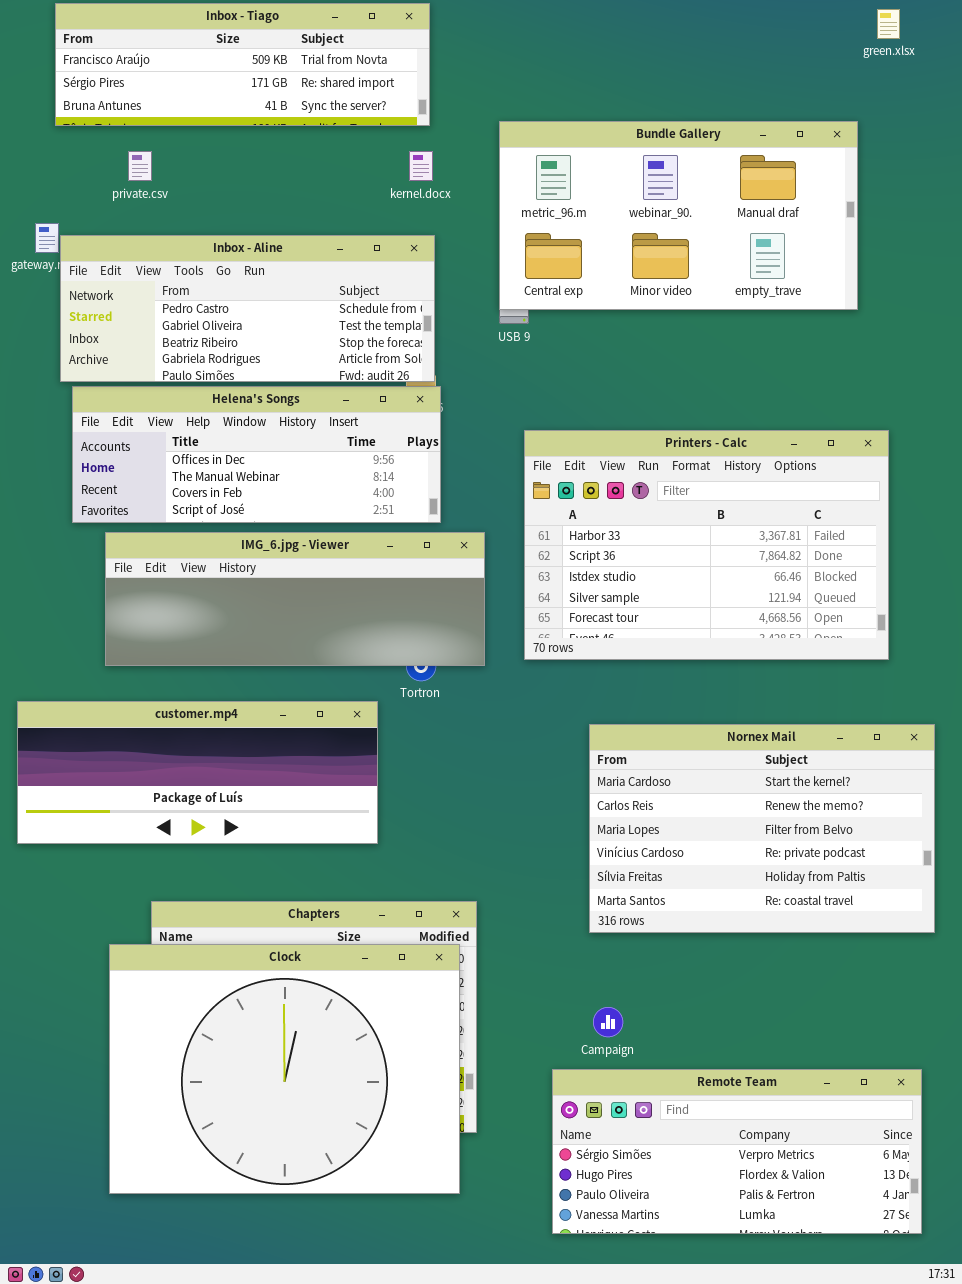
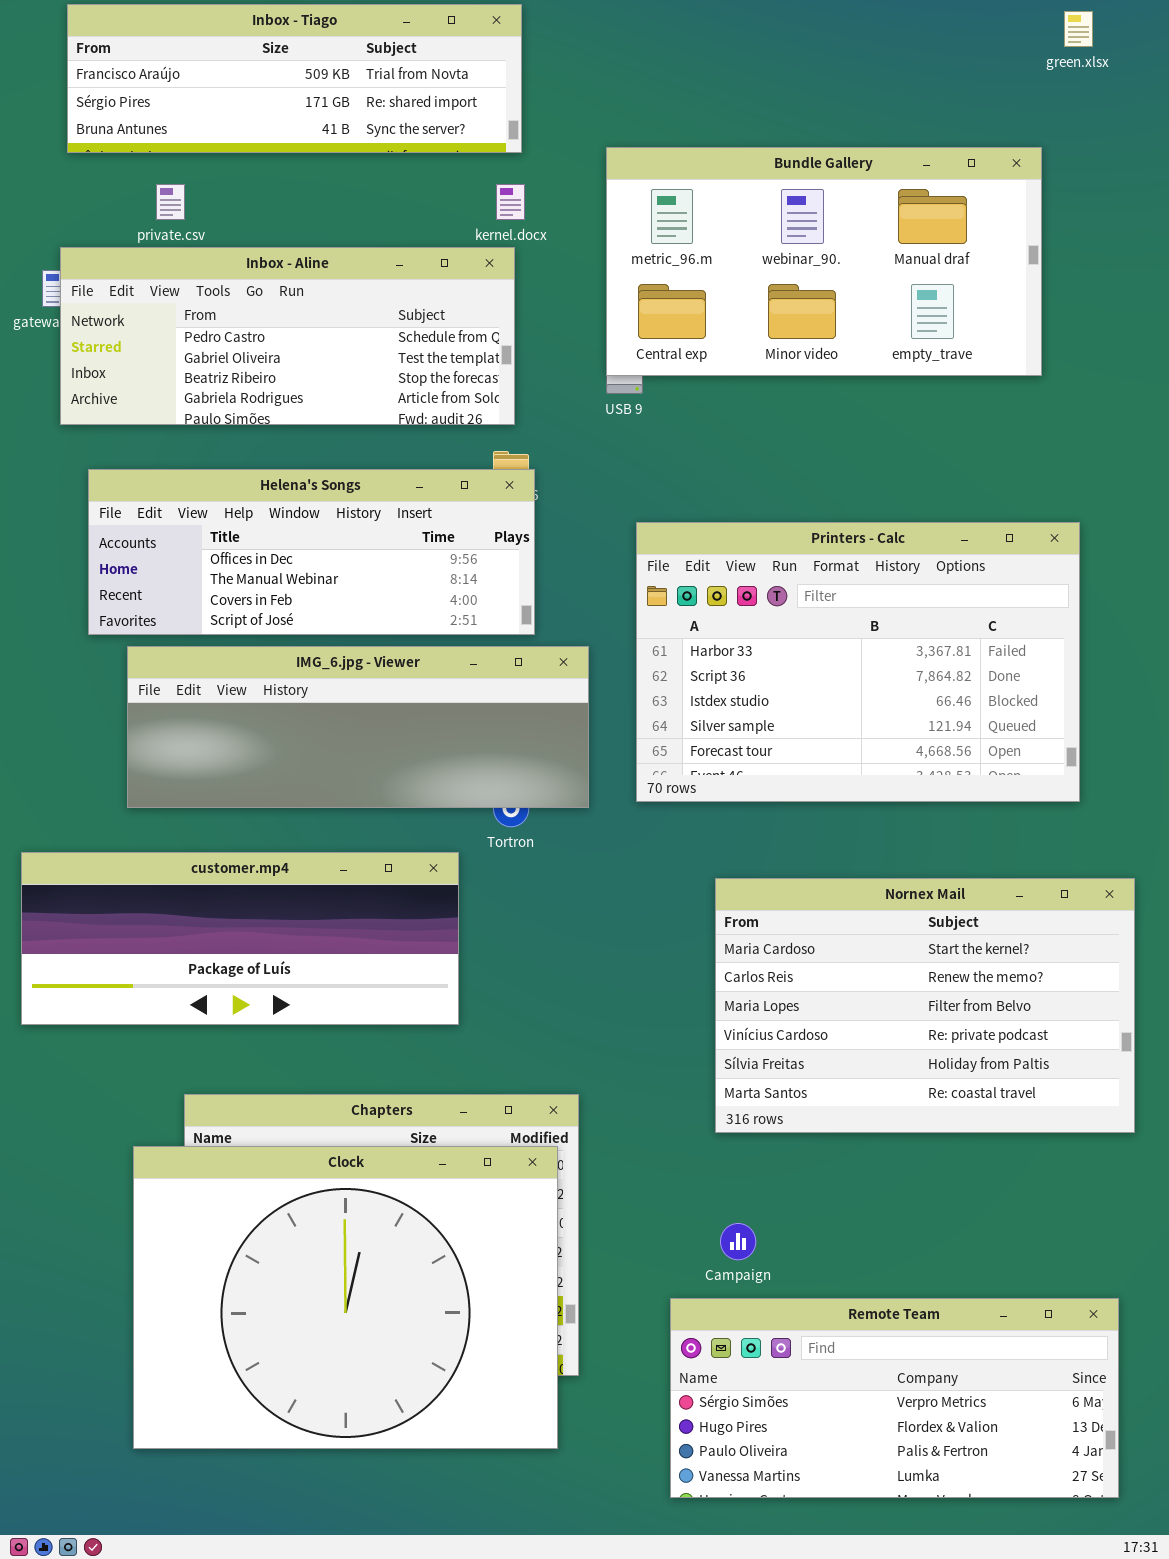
Inbox - Aline: [60,235,435,382] -> [60,247,515,425], moved

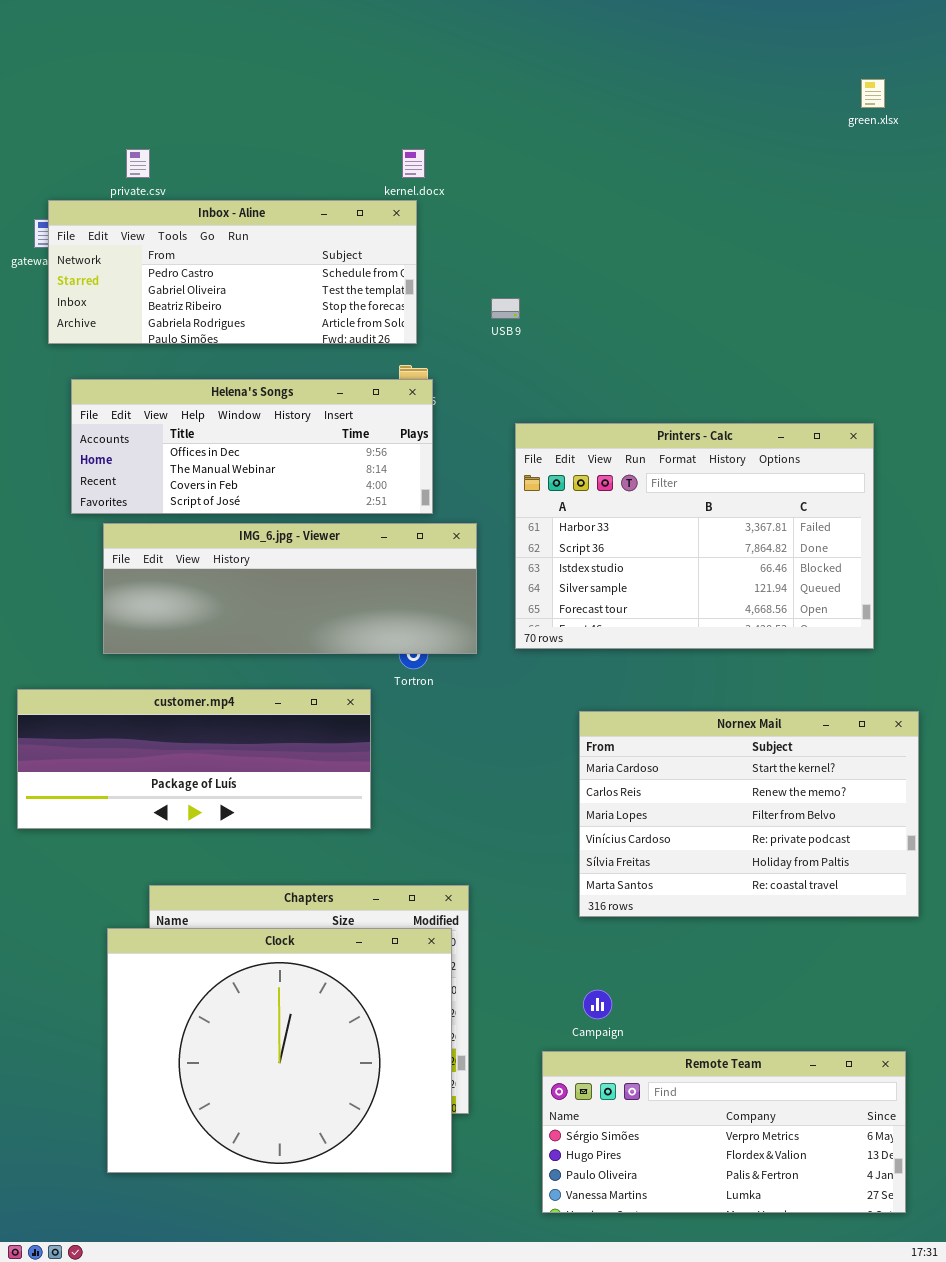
Inbox - Tiago: [67,4,522,153] -> none, closed
green.xlsx: [1064,11,1093,47] -> [861,79,885,108], moved
Bundle Gallery: [606,147,1042,376] -> none, closed

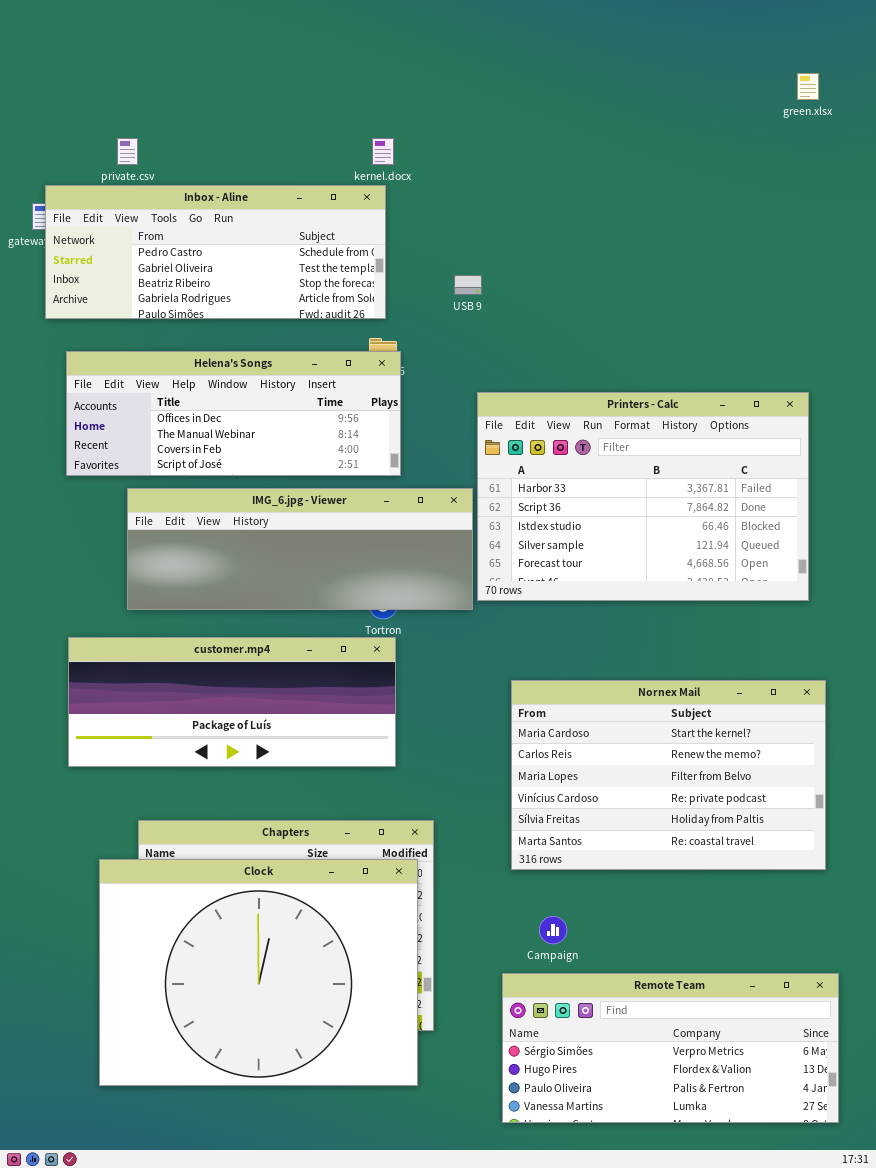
IMG_6.jpg - Viewer: [103,523,477,654] -> [127,488,473,610], moved
customer.mp4: [17,689,371,829] -> [68,637,396,767], moved
Nornex Mail: [579,711,919,917] -> [511,680,826,870], moved

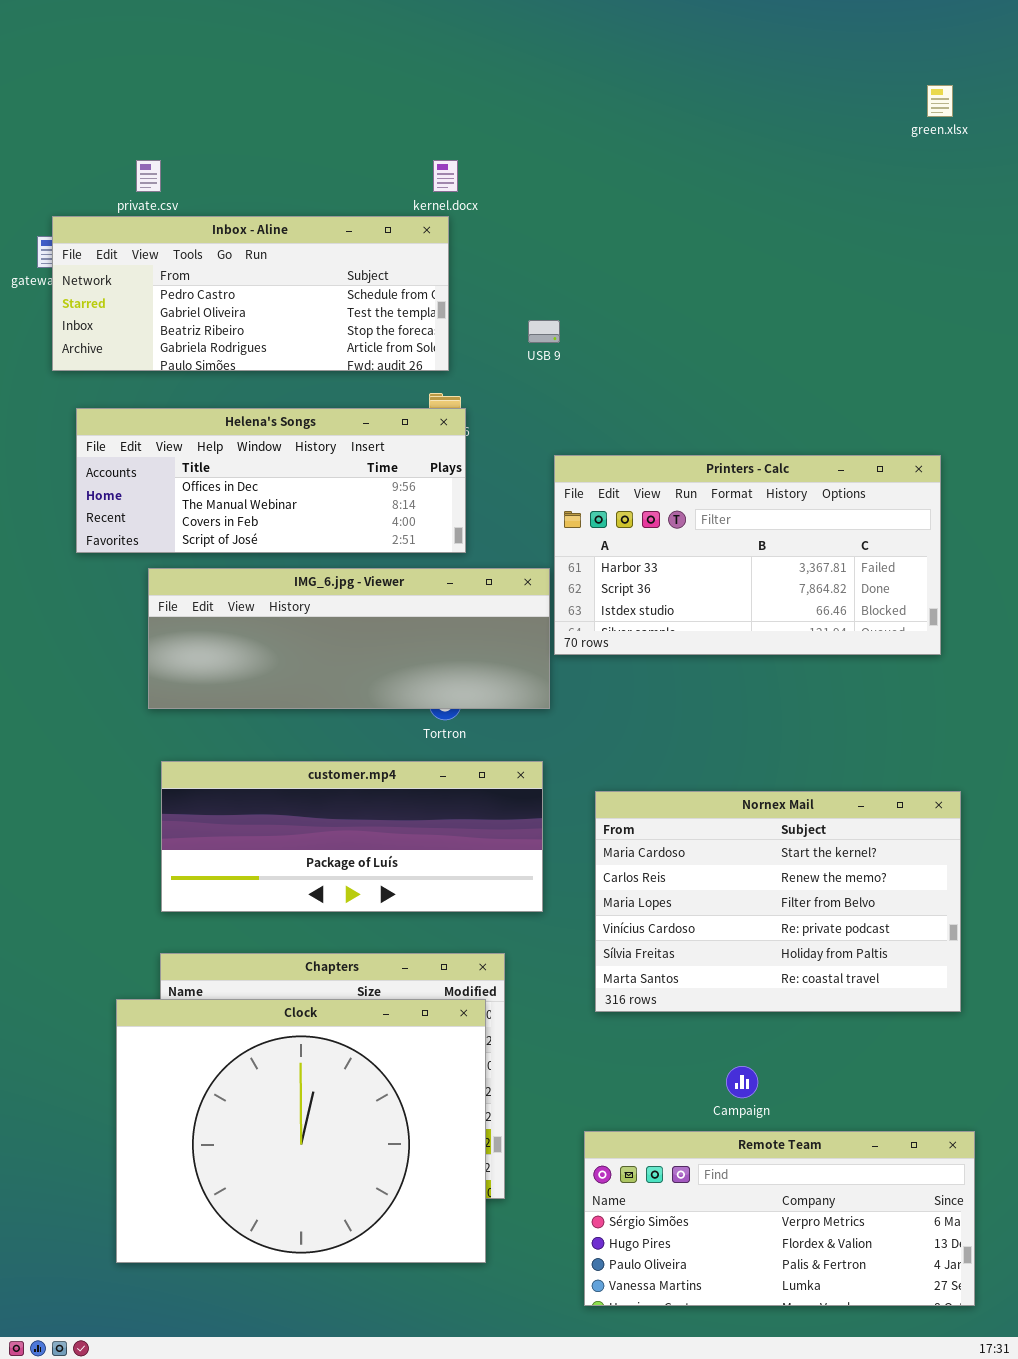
Printers - Calc: [477,392,809,601] -> [554,455,941,655], resized
customer.mp4: [68,637,396,767] -> [161,761,543,912], moved
Campaign: [539,916,567,944] -> [726,1066,758,1098], moved

